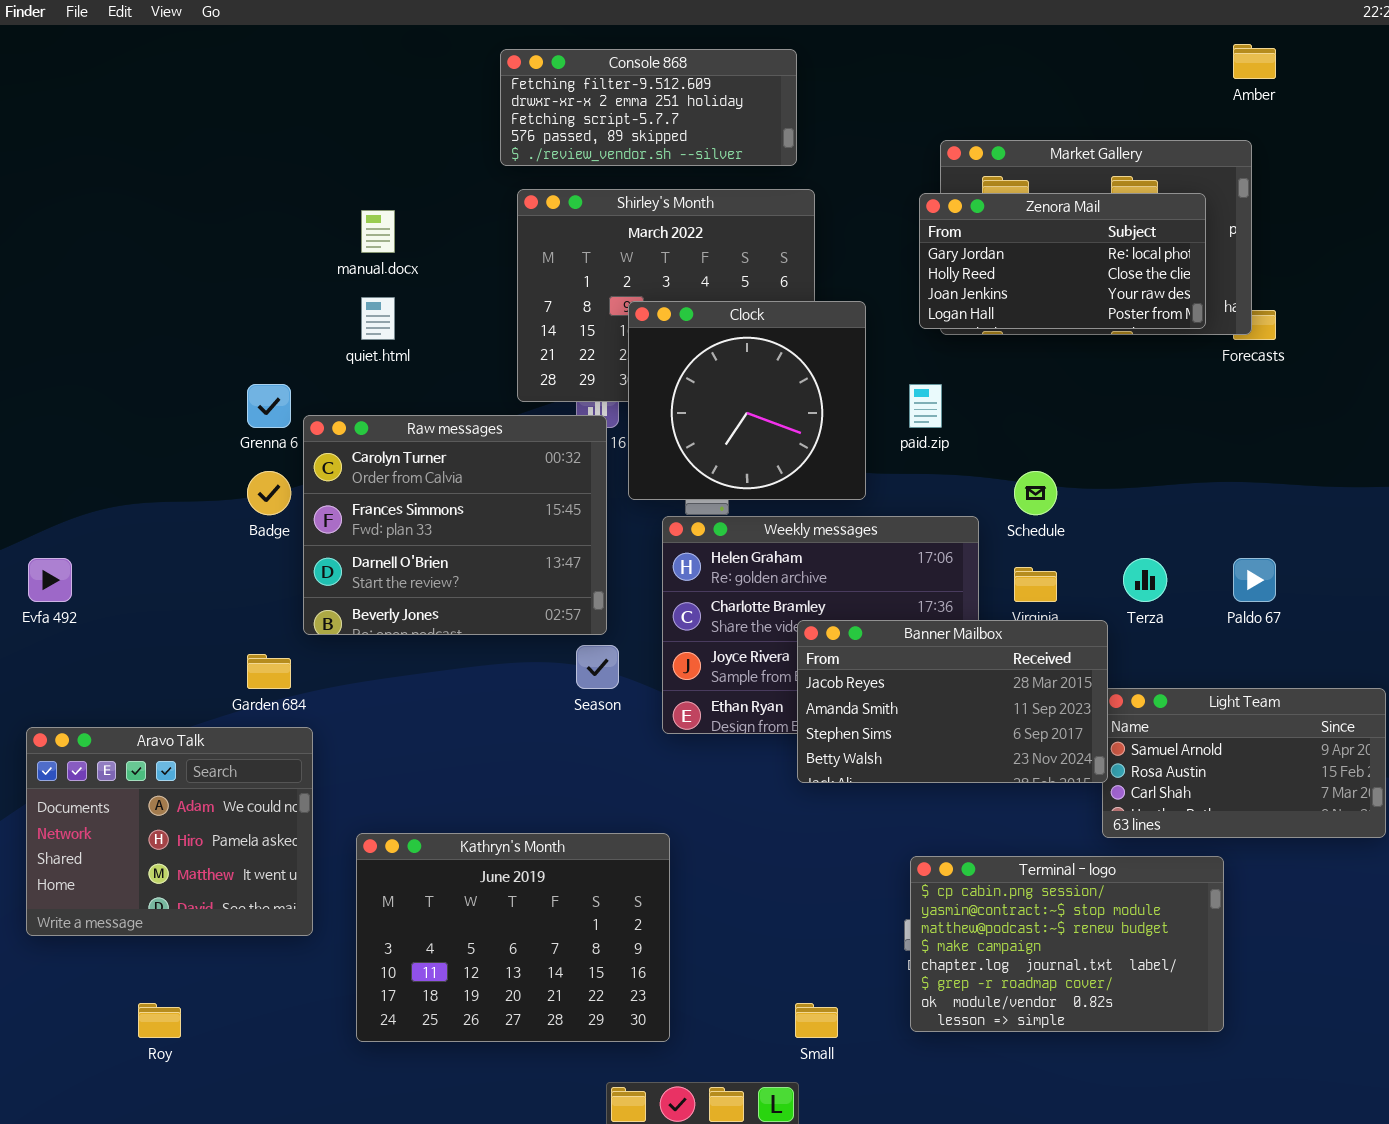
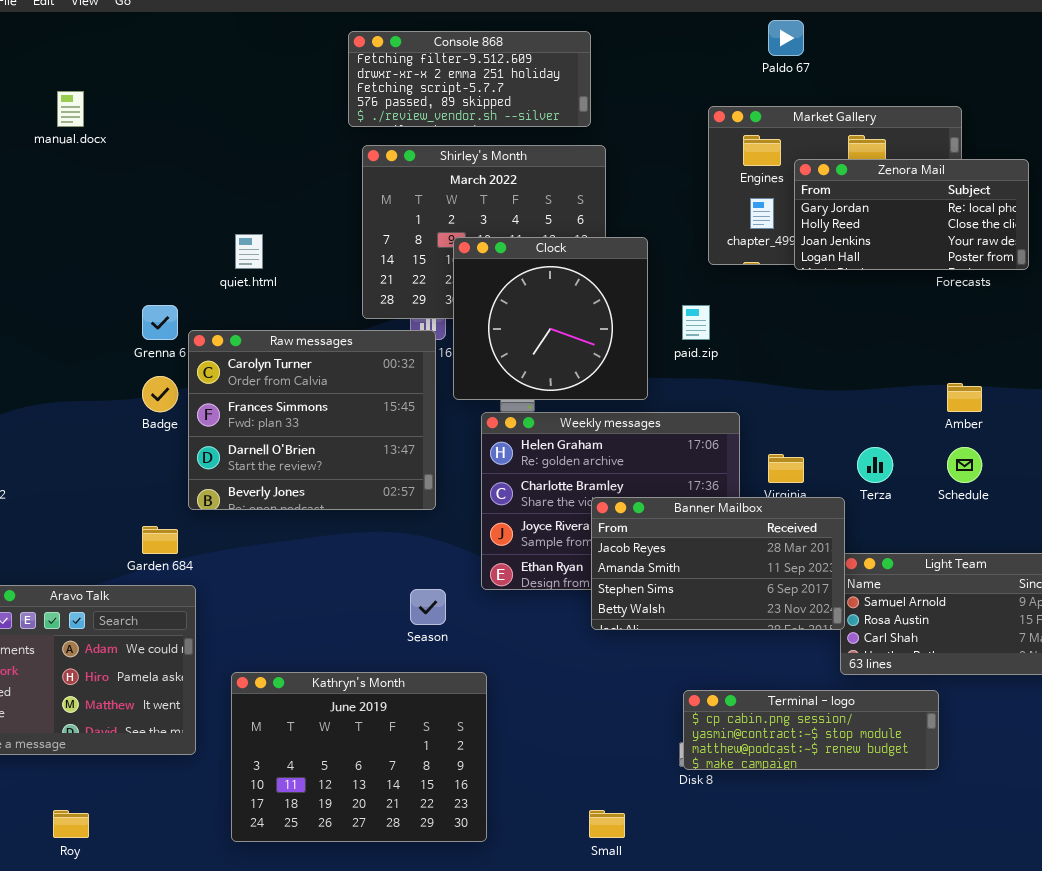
Amber: [1233,44,1276,79] -> [947,383,982,412], moved
Zenora Mail: [919,193,1206,329] -> [794,159,1029,270], moved
manual.docx: [361,210,395,253] -> [57,91,84,127], moved
Schedule: [1014,471,1057,515] -> [947,447,982,483], moved
Paldo 67: [1233,558,1276,602] -> [768,20,804,56], moved
Season: [576,645,619,689] -> [410,589,446,625], moved
Terminal - logo: [910,856,1224,1032] -> [683,690,939,770], resized

